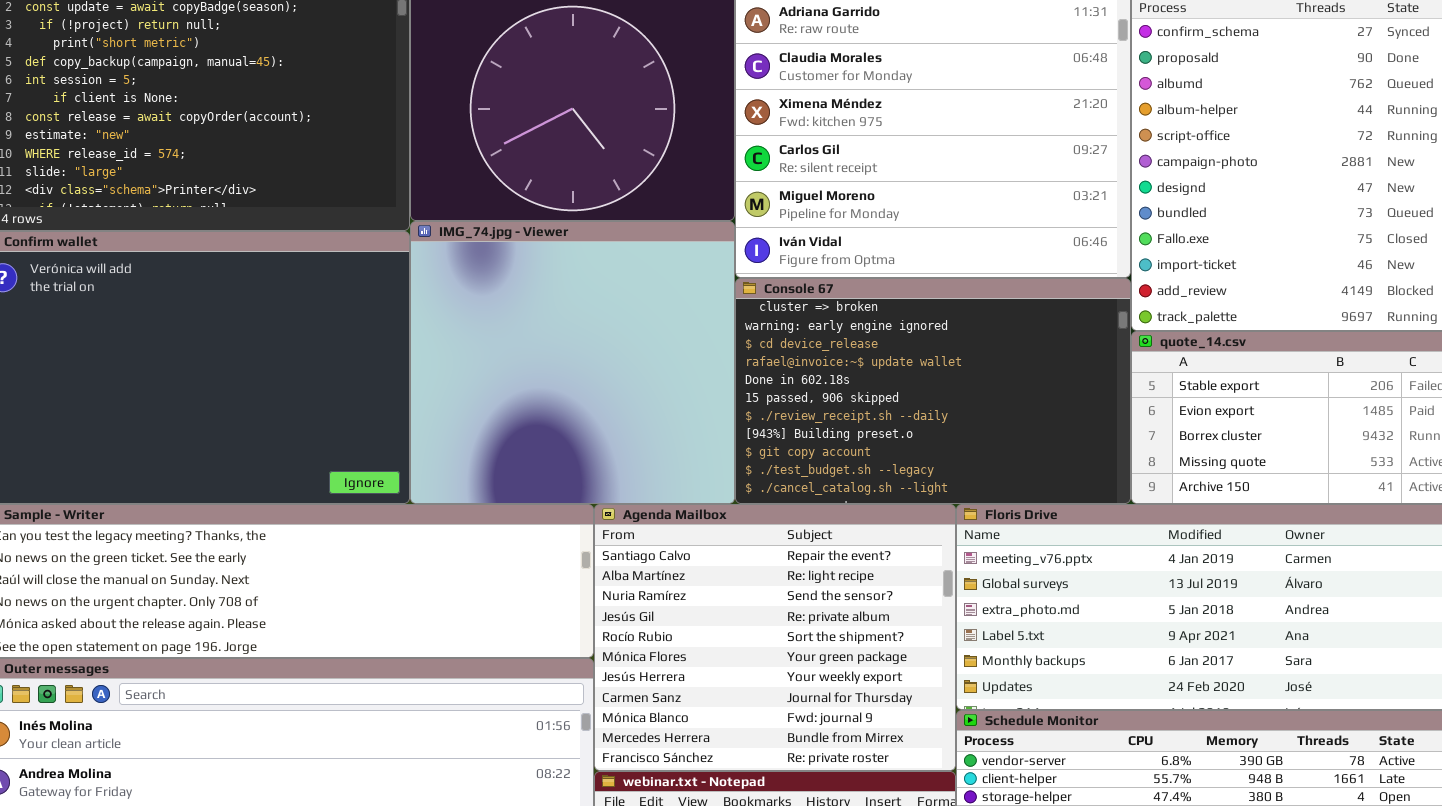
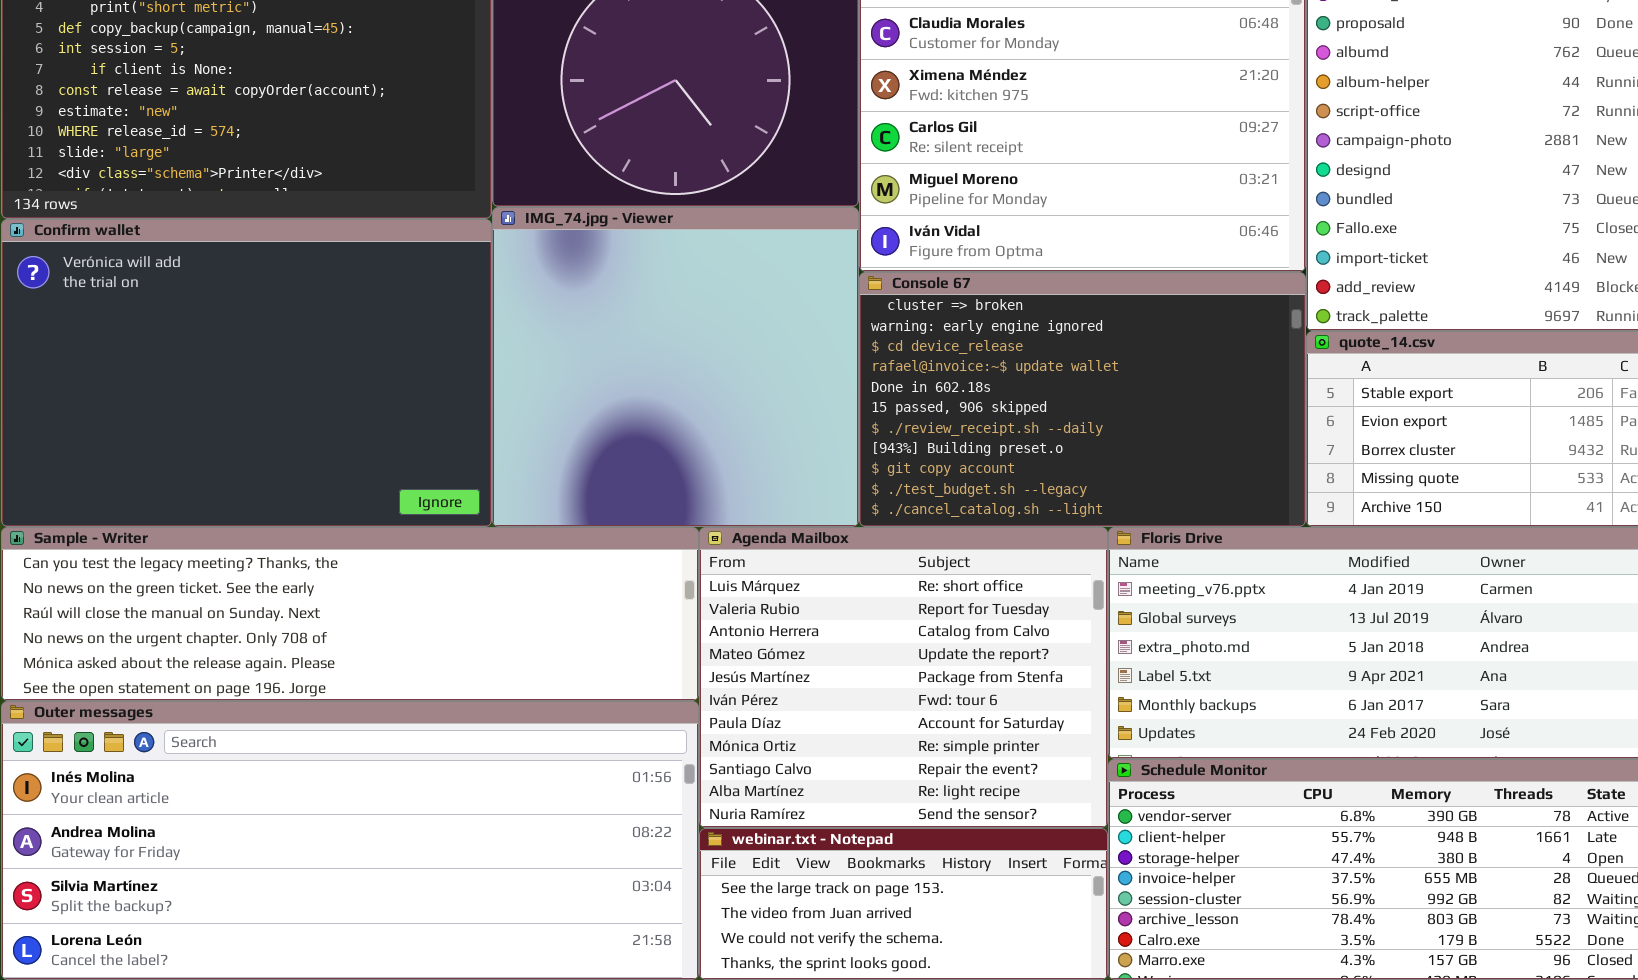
Agenda Mailbox: [594,504,956,771] -> [699,527,1108,828], scrolled up 8 rows

